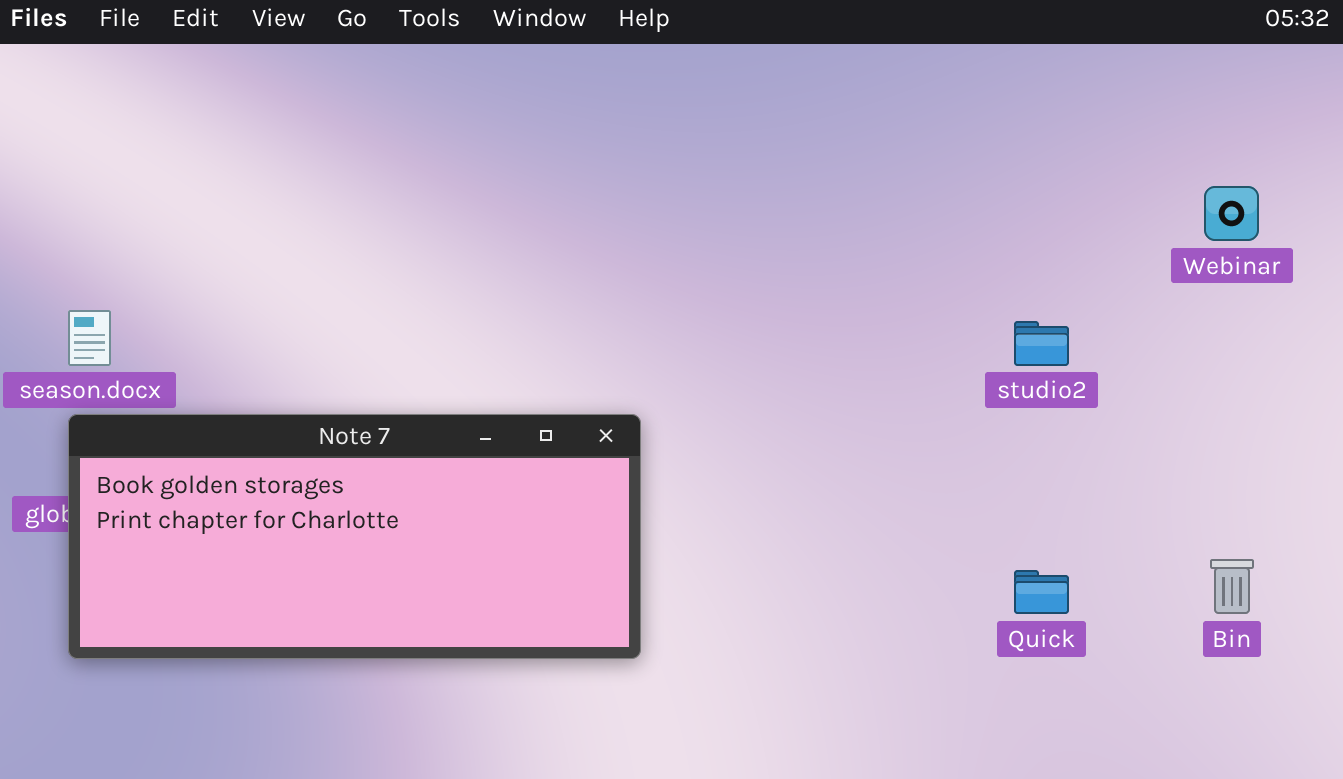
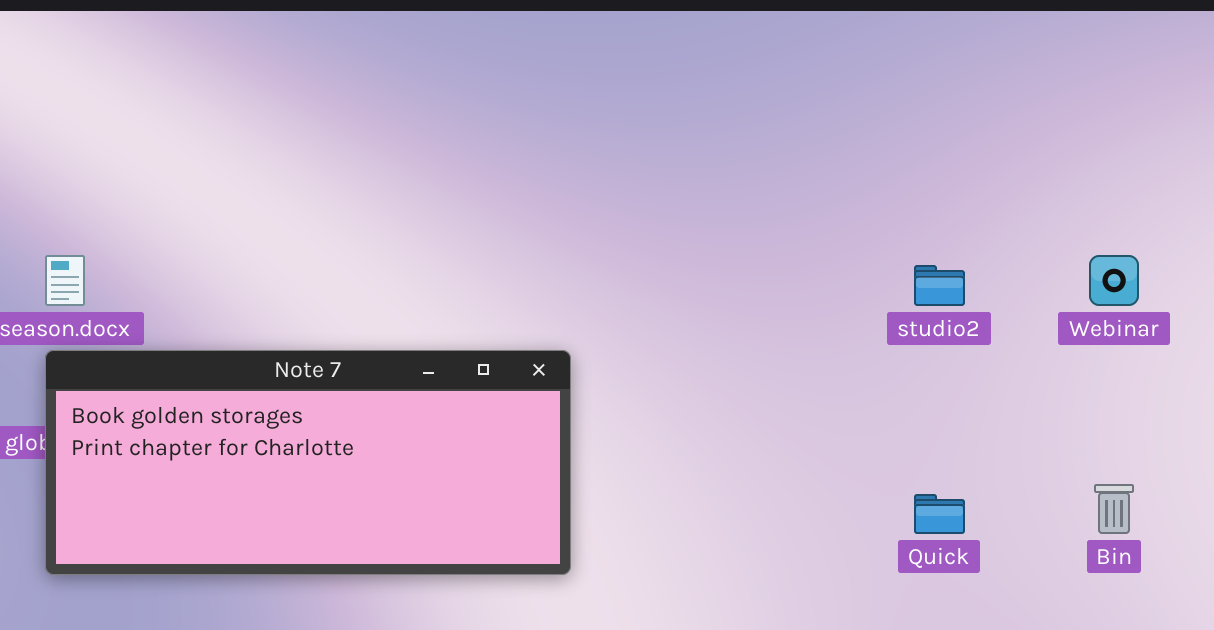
Webinar: [1204,186,1259,241] -> [1089,255,1139,306], moved

